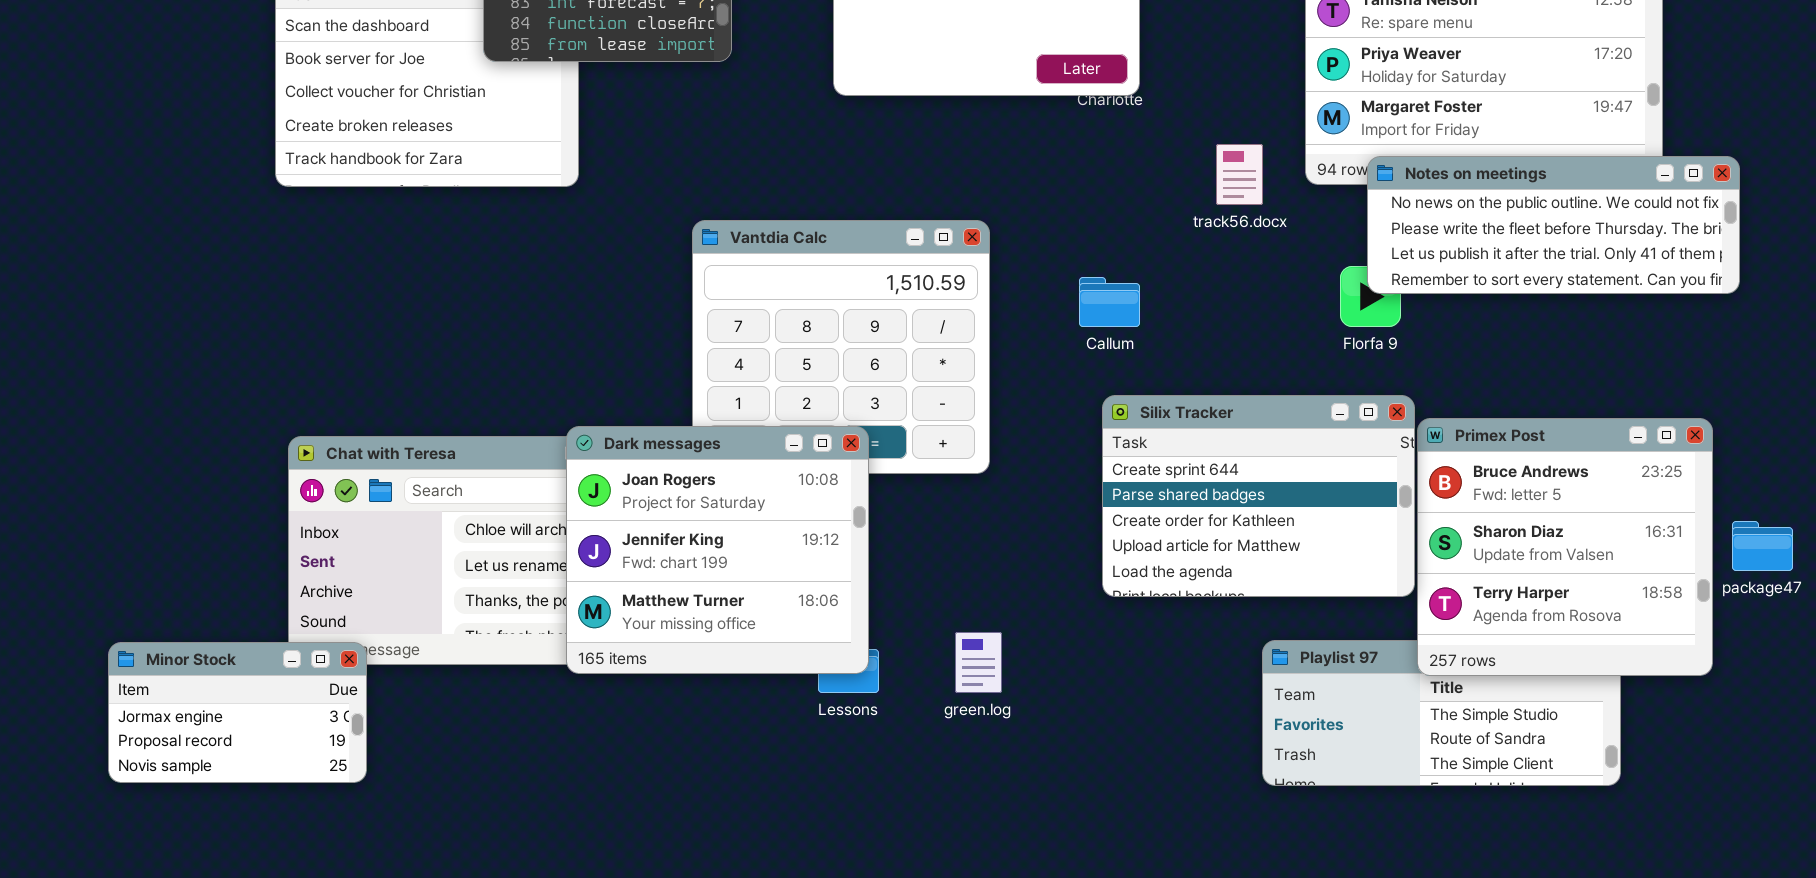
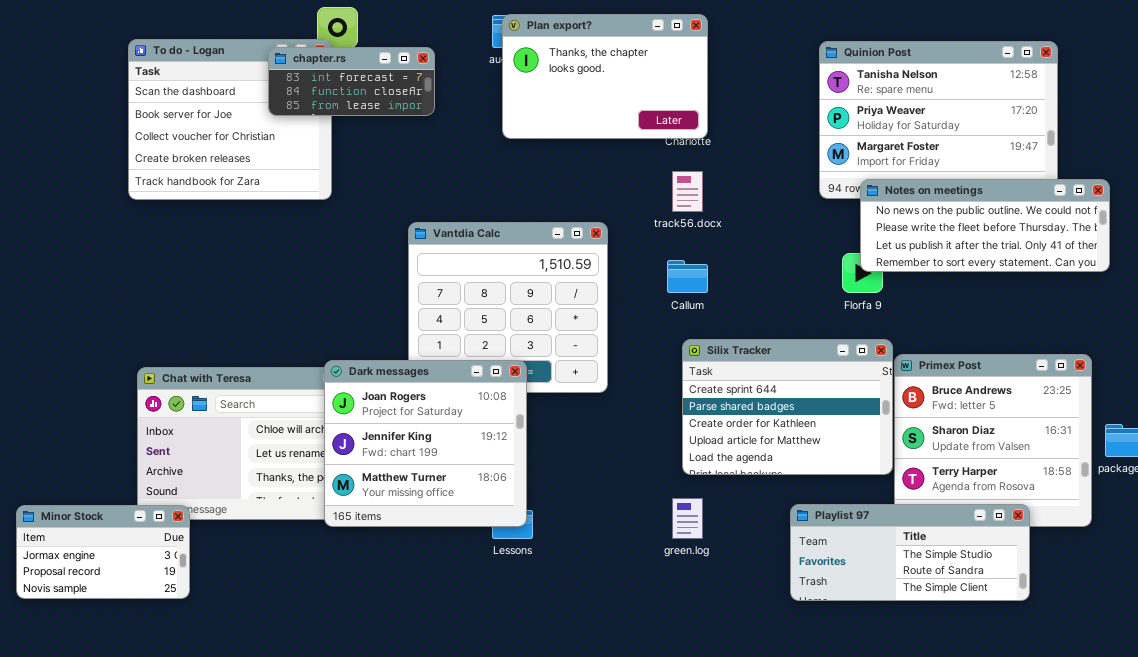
track56.docx: [1216,144,1263,205] -> [672,171,703,212], moved
green.log: [955,632,1002,693] -> [672,498,703,539], moved
Playlist 97: [1262,640,1621,786] -> [790,504,1030,601], raised

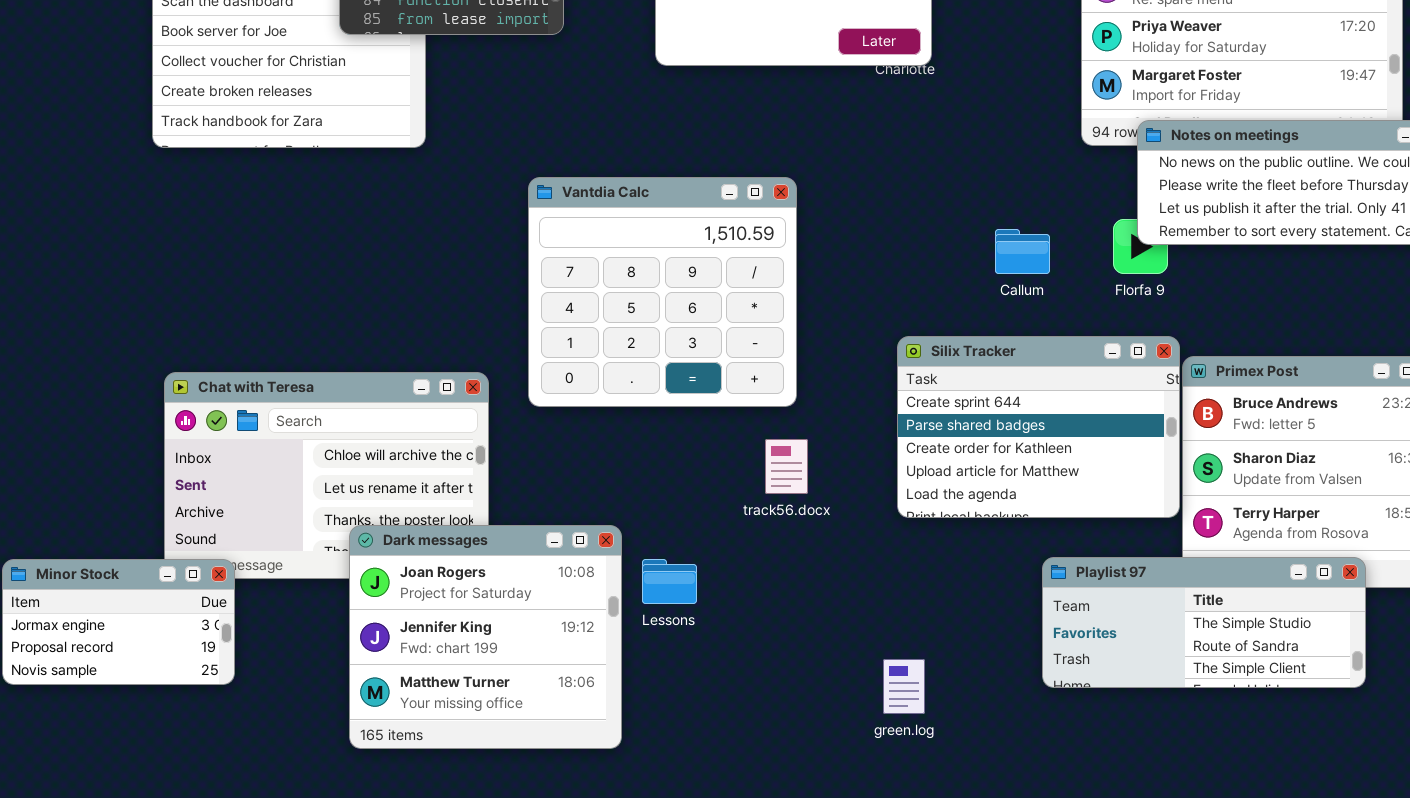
track56.docx: [672,171,703,212] -> [765,439,808,494], moved
Callum: [667,260,708,293] -> [995,229,1050,274], moved
Dark messages: [324,360,527,527] -> [349,525,622,749], moved
green.log: [672,498,703,539] -> [883,659,925,714], moved

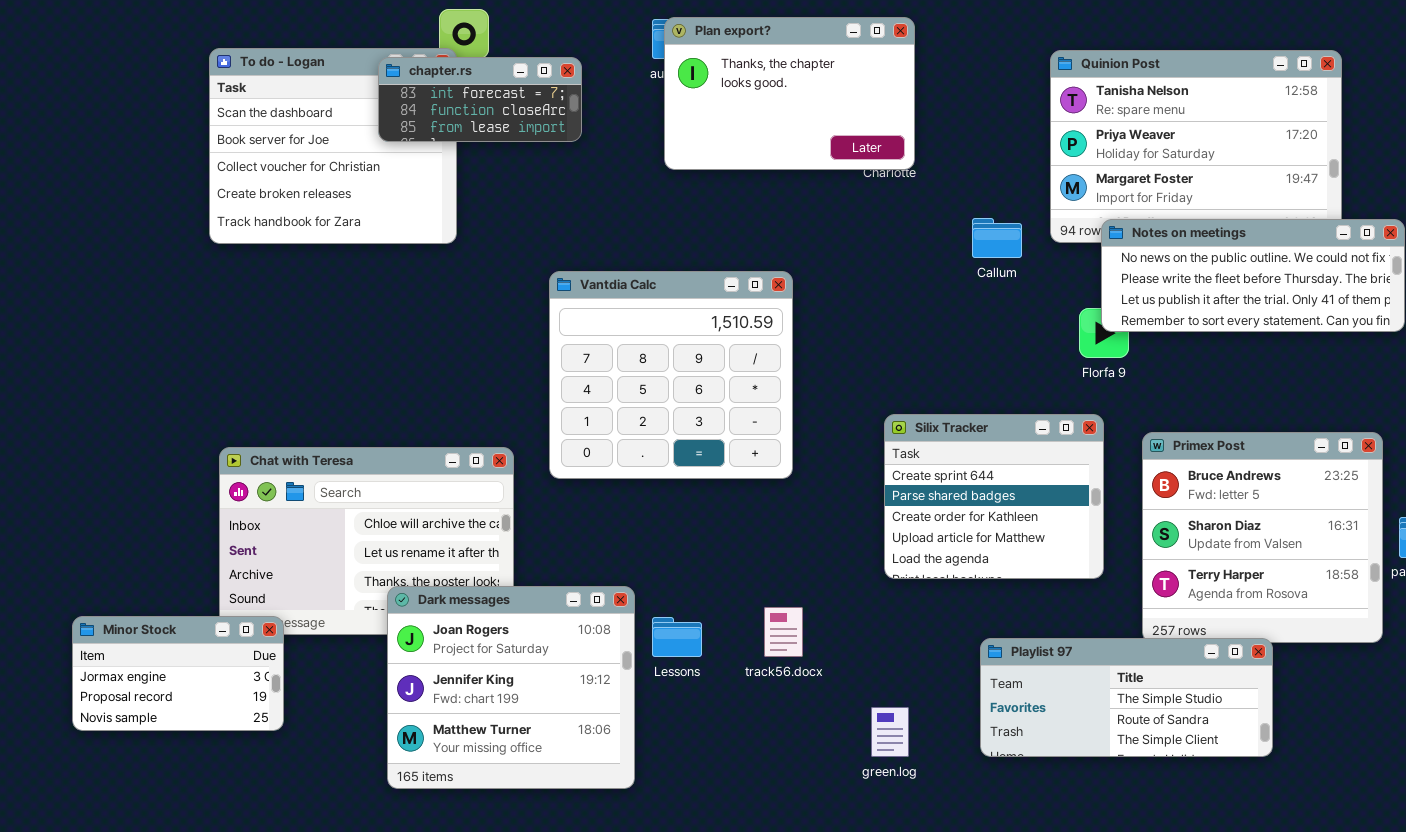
Callum: [995,229,1050,274] -> [972,218,1022,258], moved
Silix Tracker: [897,336,1180,518] -> [884,414,1104,579], resized
track56.docx: [765,439,808,494] -> [764,607,803,657], moved
Playlist 97: [1042,557,1366,688] -> [980,638,1273,757], moved

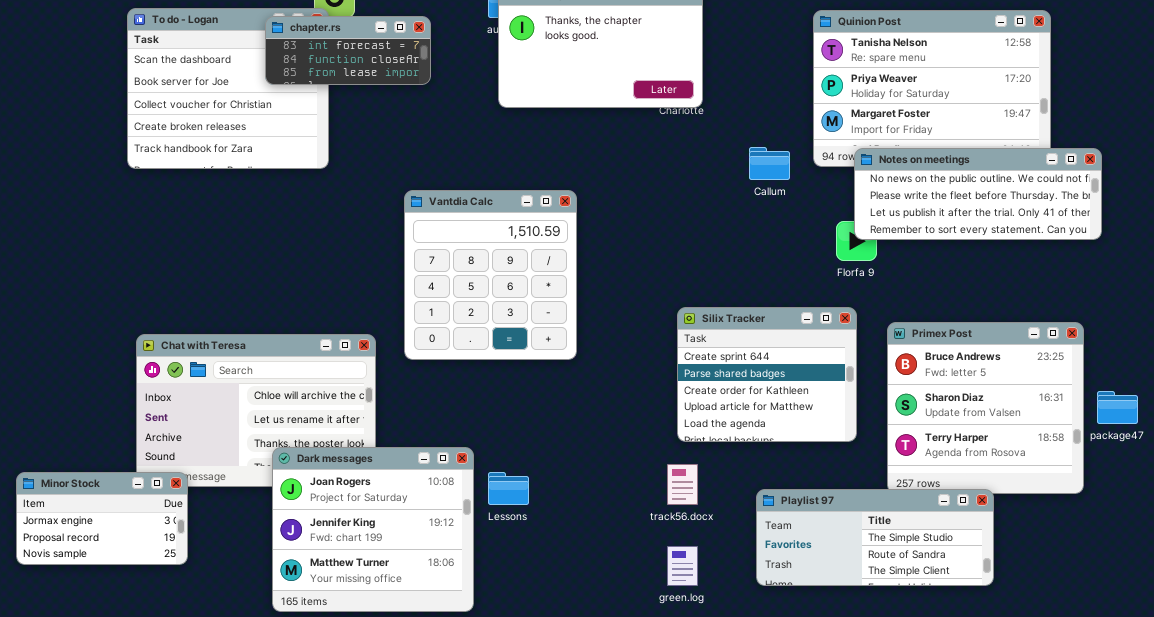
Vantdia Calc: [549,271,793,479] -> [404,190,577,360], resized
track56.docx: [764,607,803,657] -> [667,464,698,505], moved

